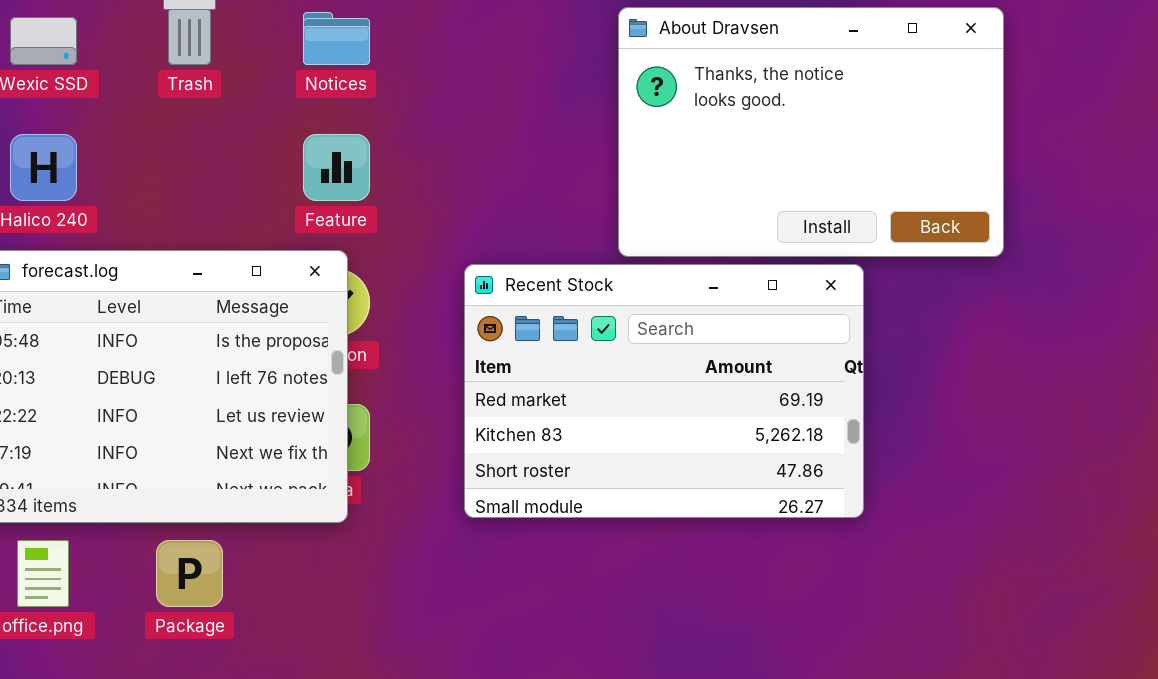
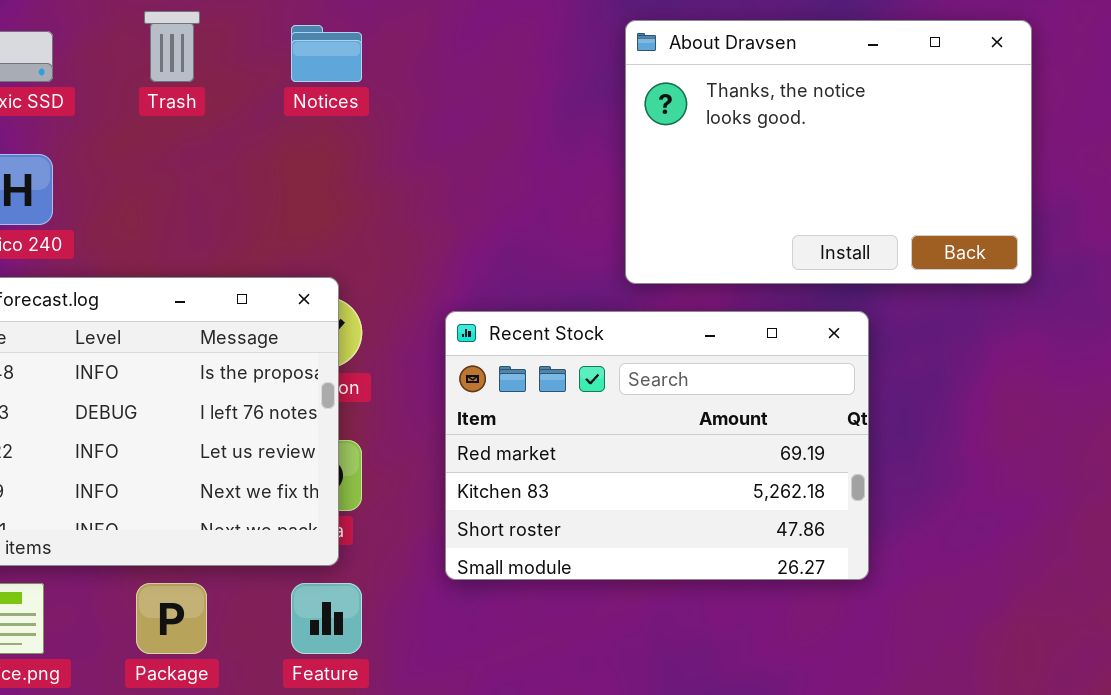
Feature: [303,134,370,201] -> [291,583,362,654], moved
Recent Stock: [464,264,864,518] -> [445,311,869,580], moved

